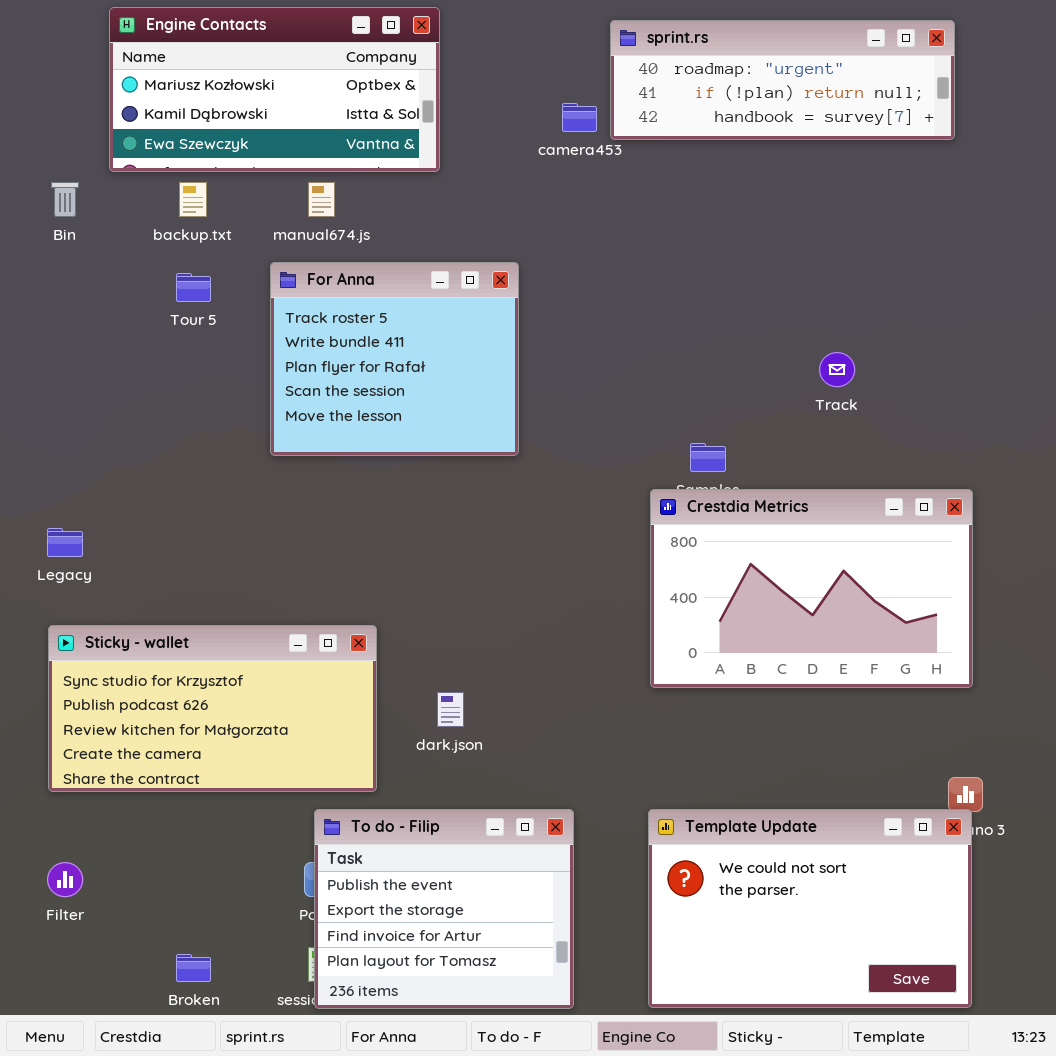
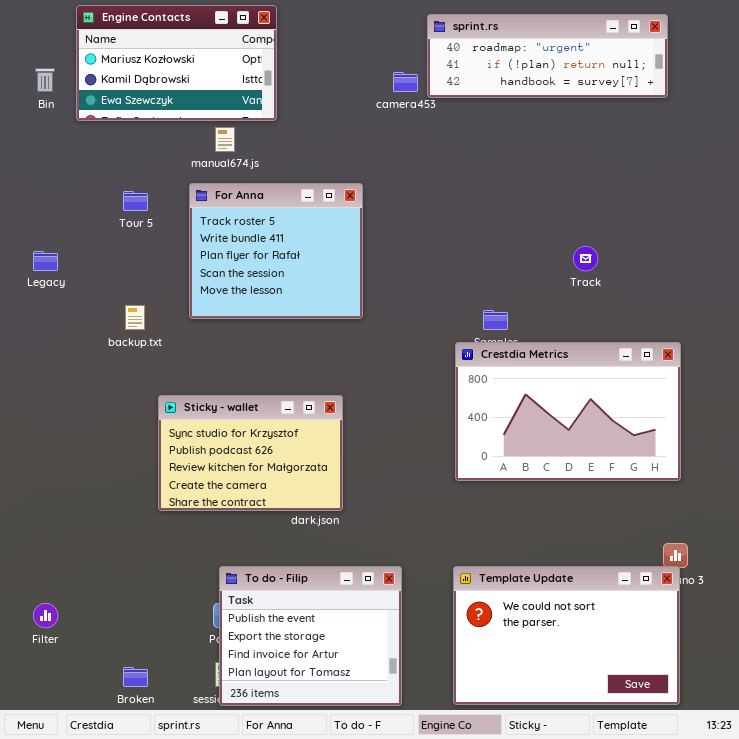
Engine Contacts: [109,7,440,172] -> [76,5,277,121], resized
Bin: [51,182,79,217] -> [35,68,55,92], moved
backup.txt: [179,182,207,217] -> [125,305,145,330], moved
Legacy: [47,528,83,557] -> [33,251,58,271], moved
Sticky - wallet: [48,625,377,792] -> [158,395,343,511], moved, resized

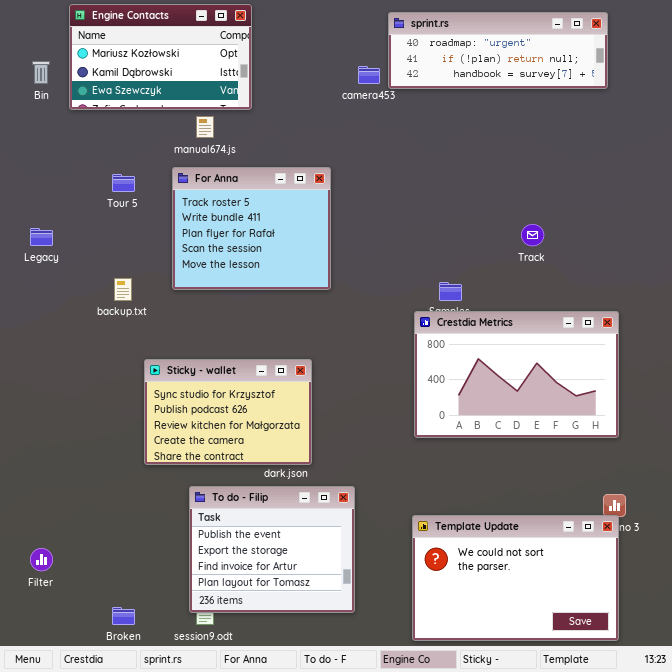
To do - Filip: [219,566,402,706] -> [189,486,355,613], moved

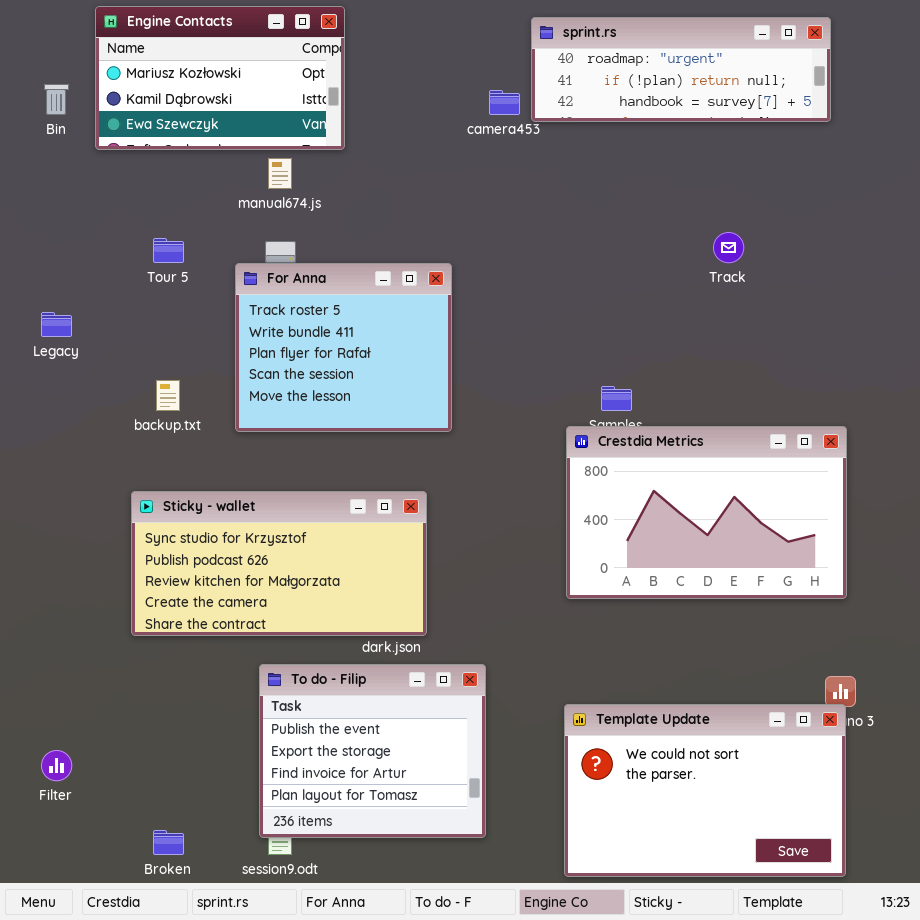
For Anna: [172,167,331,290] -> [235,263,452,432], moved
Track: [521,224,544,246] -> [713,232,744,263], moved
Sticky - wallet: [144,359,312,465] -> [131,491,427,636], resized

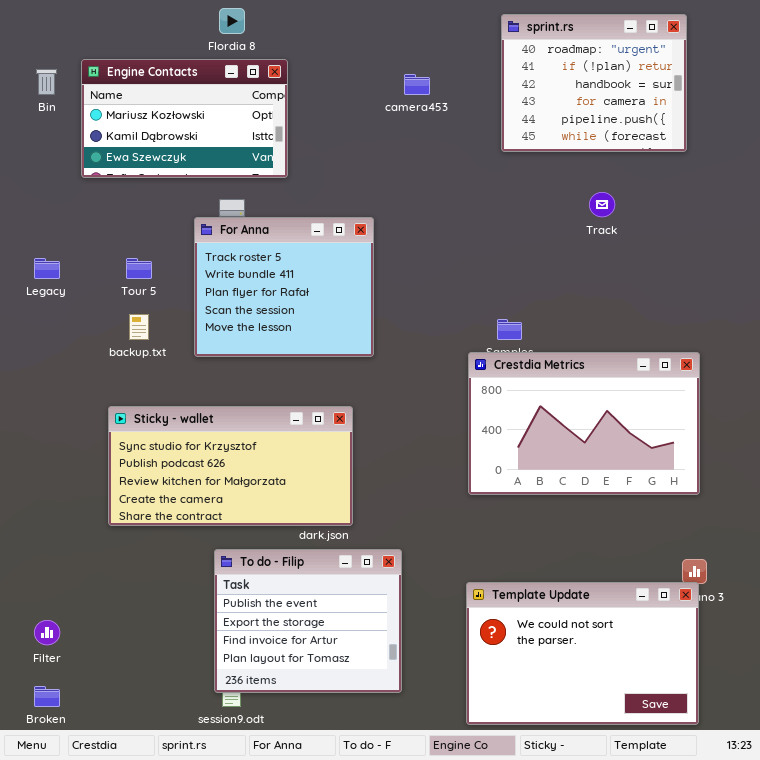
Engine Contacts: [95,6,345,150] -> [81,59,288,178], moved
sprint.rs: [531,17,831,122] -> [501,14,687,152], resized
Tour 5: [153,238,184,263] -> [126,258,152,279], moved
Broken: [153,830,184,855] -> [34,686,60,707], moved

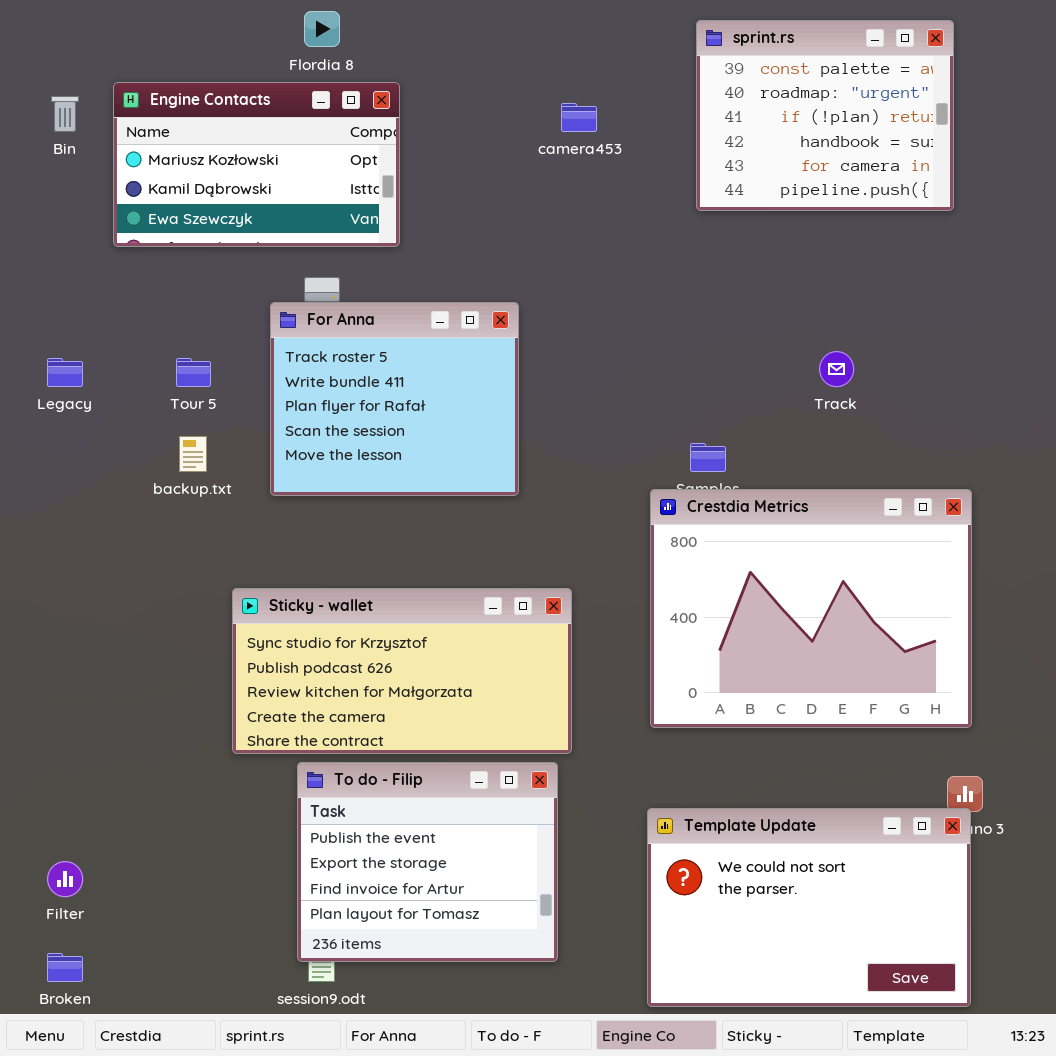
sprint.rs: [501,14,687,152] -> [696,20,954,211], scrolled up 1 row
Track: [589,192,615,217] -> [819,351,854,387], moved
Crestdia Metrics: [468,352,700,495] -> [650,489,972,728], resized
Sticky - wallet: [108,406,353,526] -> [232,588,572,754], moved

